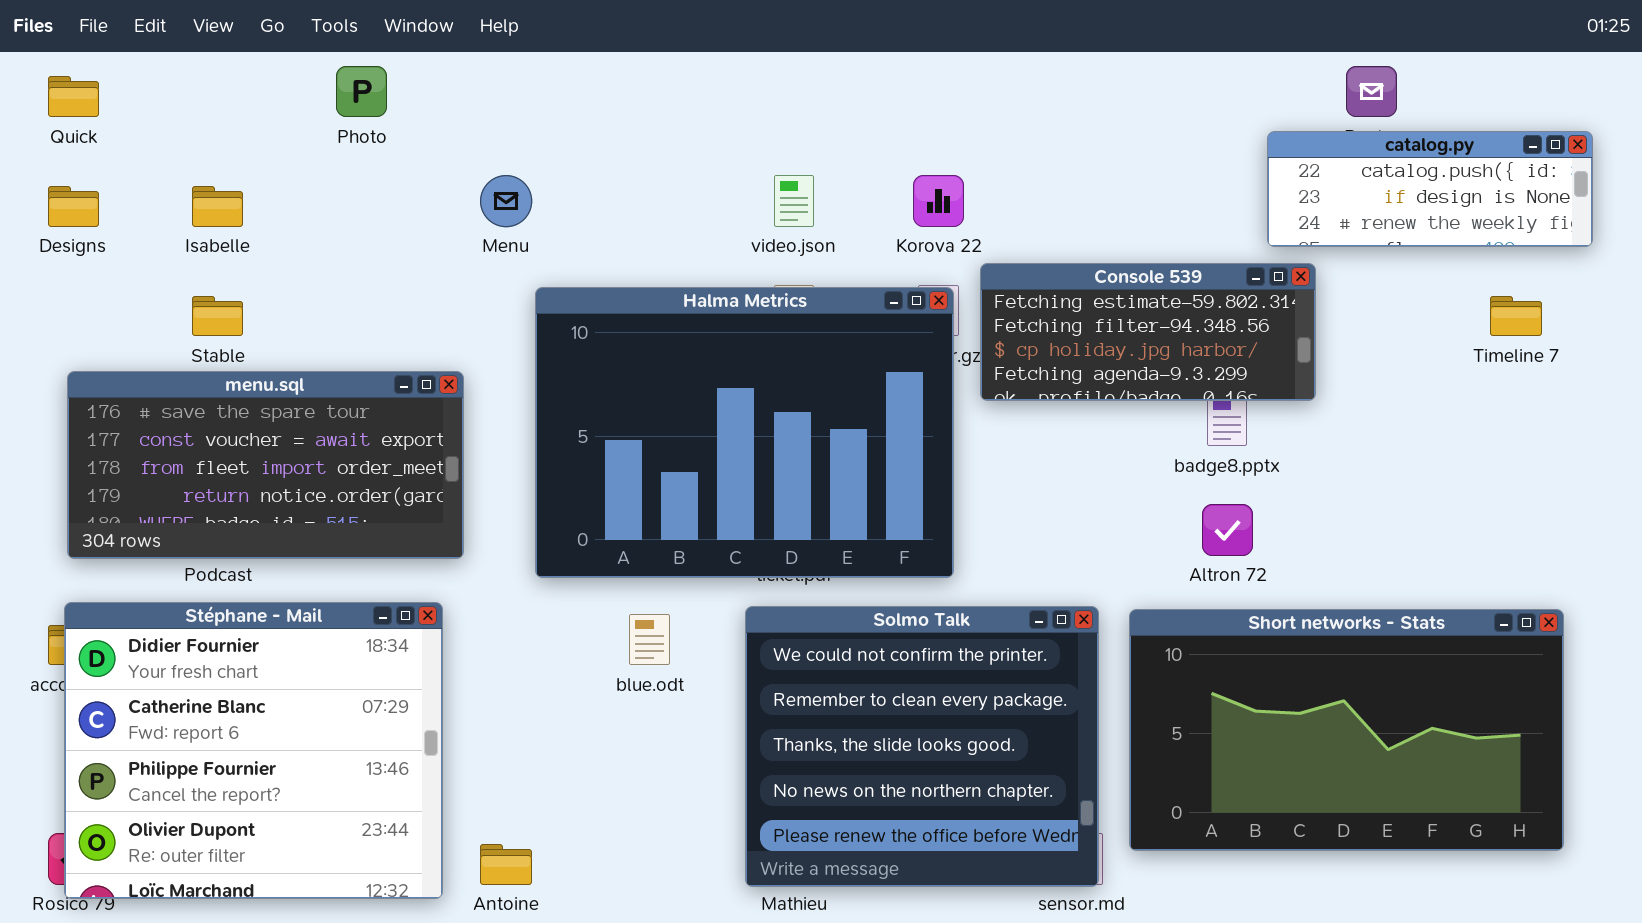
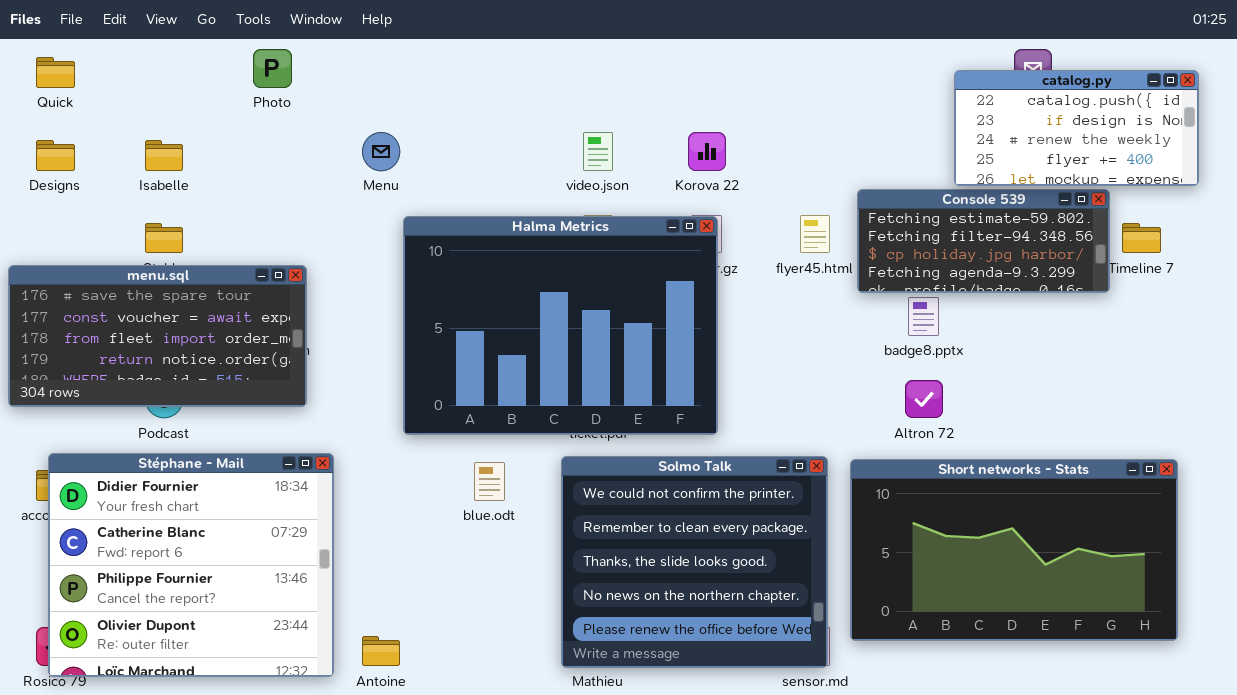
catalog.py: [1267,131,1593,247] -> [954,70,1199,186], resized
Console 539: [980,263,1316,401] -> [857,189,1110,293], moved
menu.sql: [67,371,464,559] -> [8,265,307,407], moved

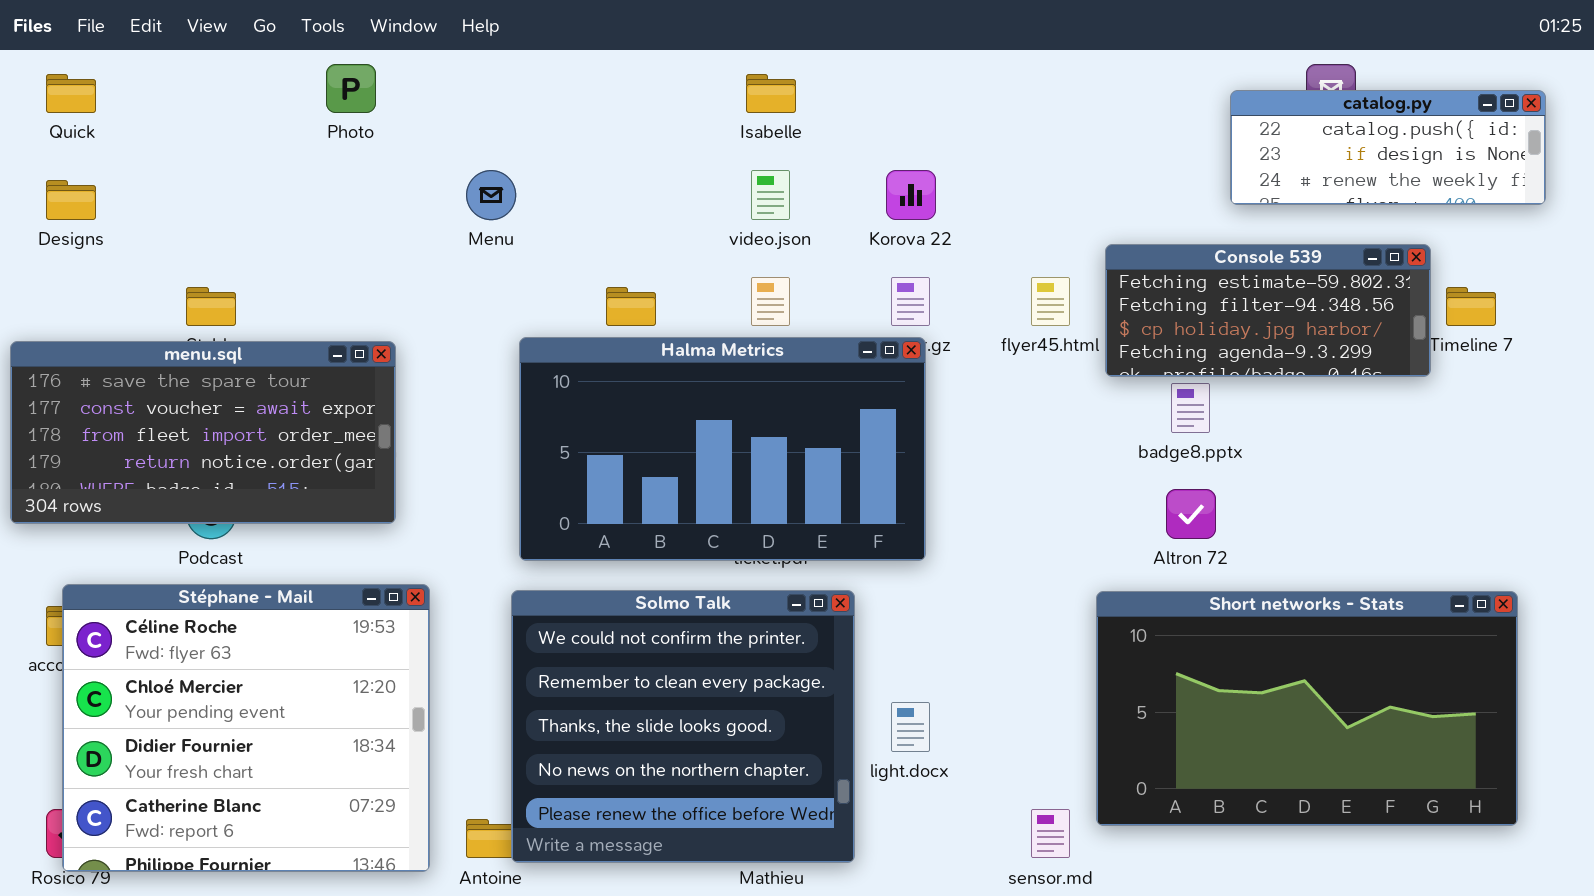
catalog.py: [954,70,1199,186] -> [1230,90,1546,205], resized
Isabelle: [145,140,183,171] -> [746,74,796,113], moved
Halma Metrics: [403,216,718,435] -> [519,337,926,561], resized
Stéphane - Mail: [48,453,334,677] -> [62,584,430,872], scrolled up 2 rows
Solmo Talk: [561,456,828,668] -> [511,590,855,863], moved

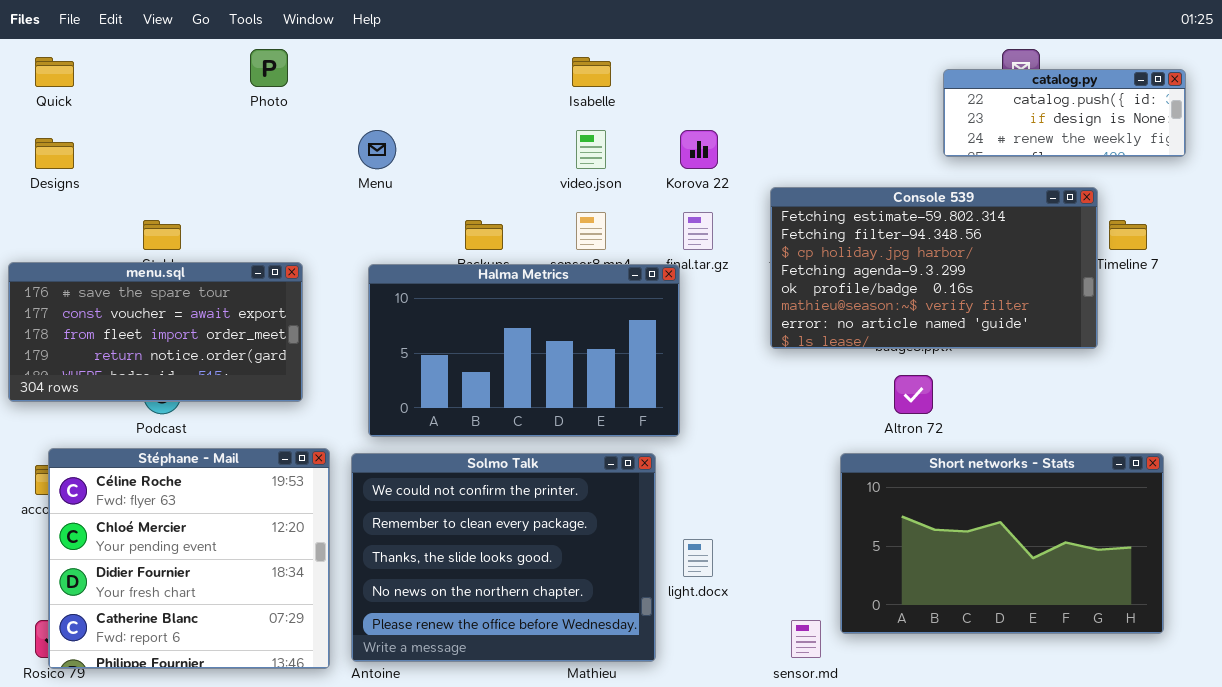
Console 539: [1105,244,1431,377] -> [770,187,1098,349], resized
Halma Metrics: [519,337,926,561] -> [368,264,680,437], moved
Solmo Talk: [511,590,855,863] -> [351,453,656,662], resized

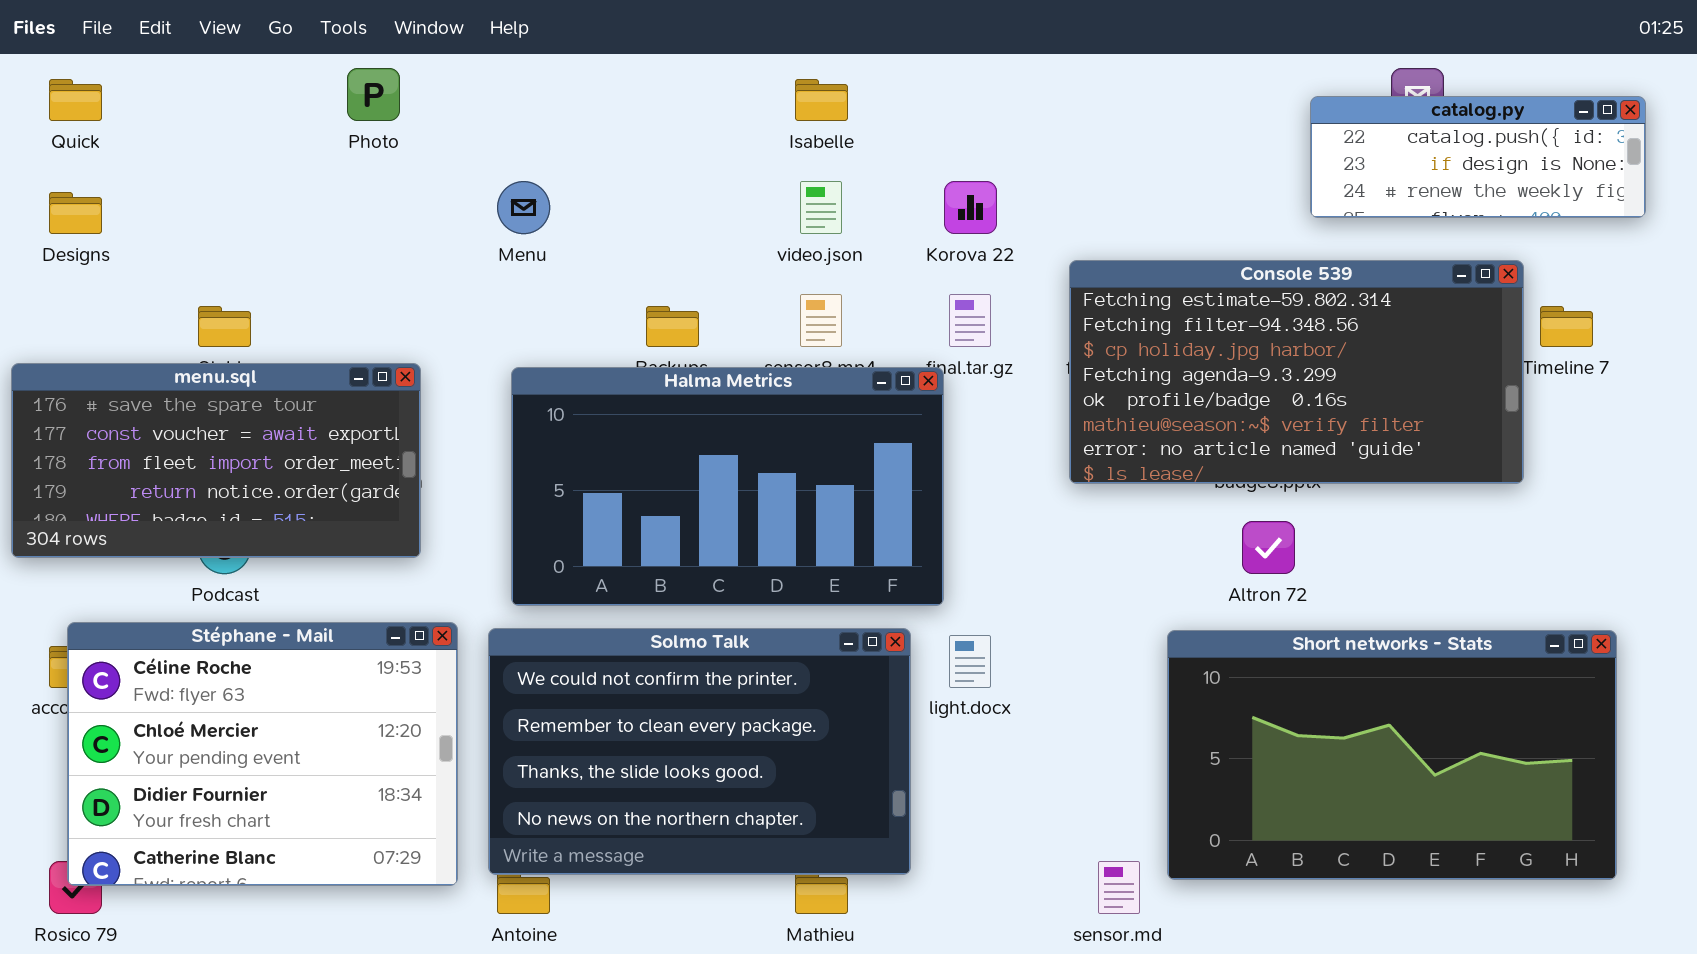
Stéphane - Mail: [48,448,330,669] -> [67,622,458,886], resized
Solmo Talk: [351,453,656,662] -> [488,628,911,875], resized
light.docx: [683,539,713,577] -> [949,635,991,688], moved

